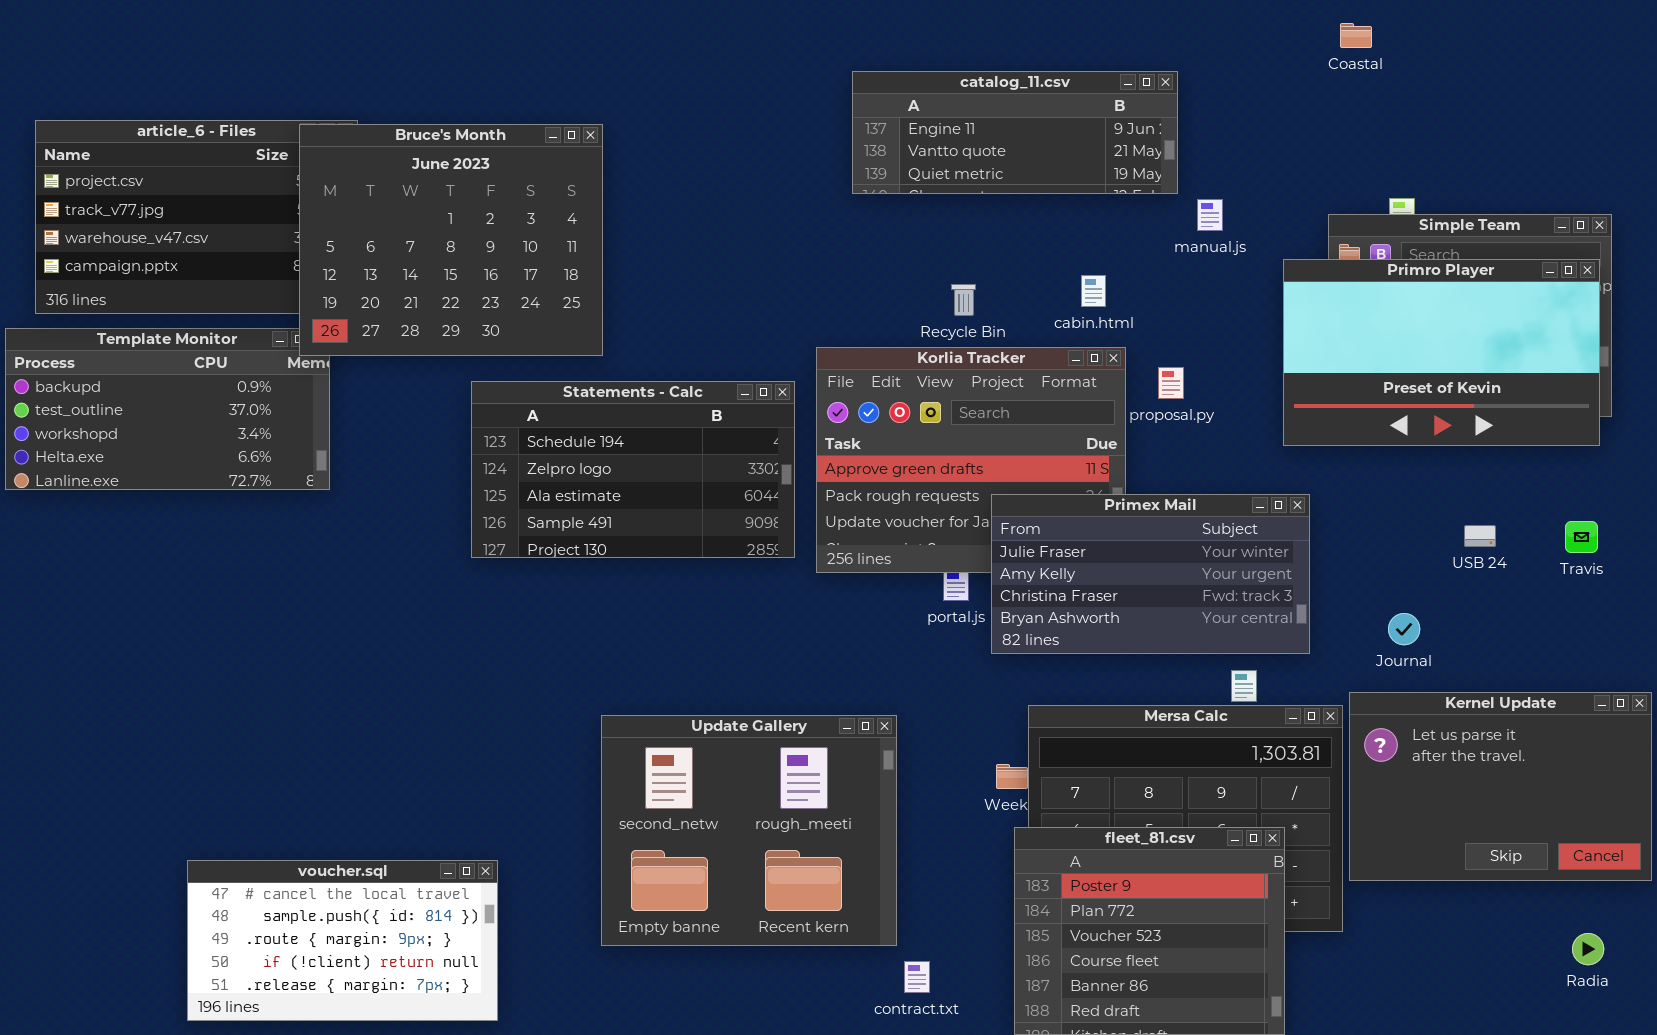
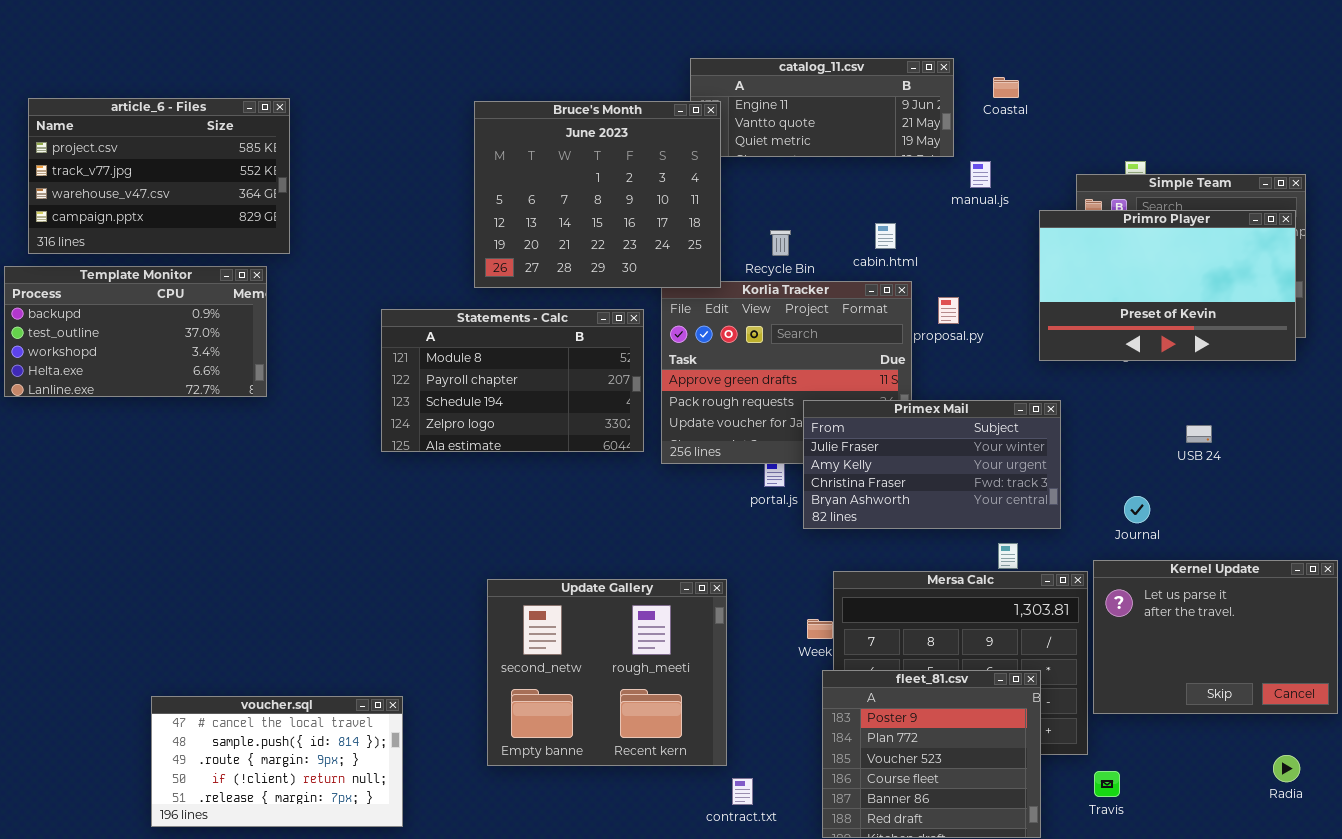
Coastal: [1340,23,1372,48] -> [993,77,1019,98], moved
Bruce's Month: [299,124,603,356] -> [474,101,721,288], moved
Statements - Calc: [471,381,795,558] -> [381,309,644,452], scrolled up 2 rows
Travis: [1565,521,1598,553] -> [1094,771,1120,797], moved

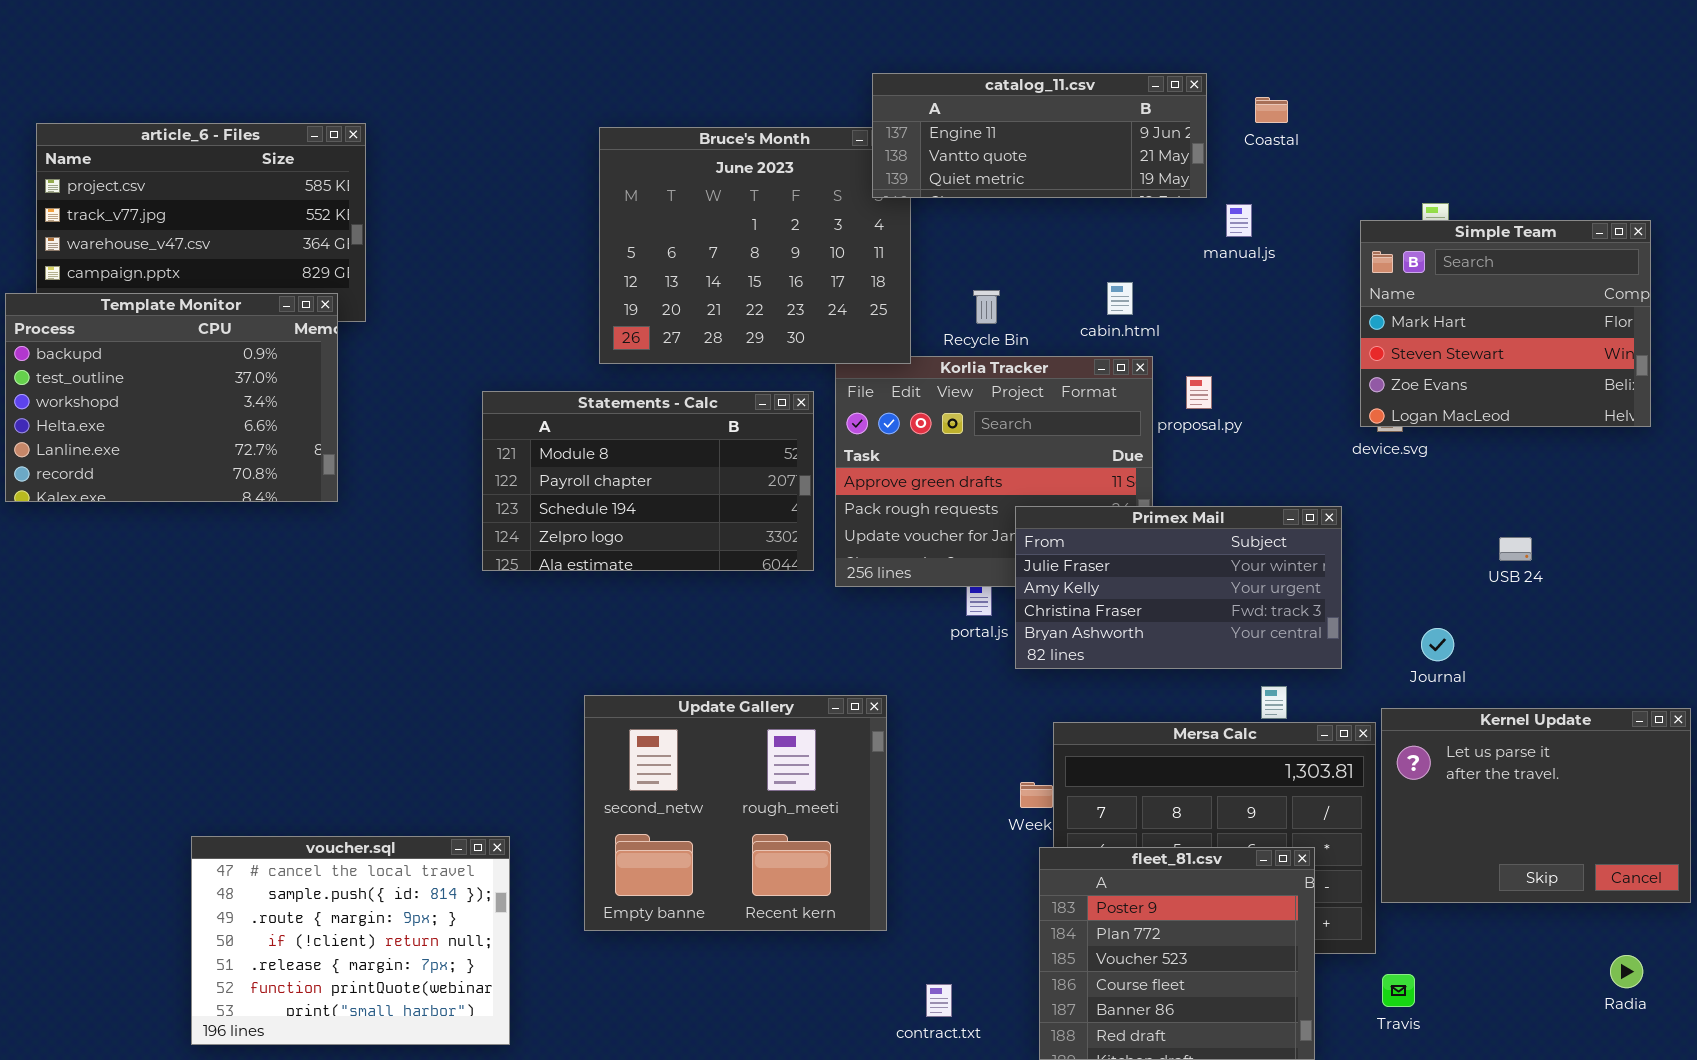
catalog_11.csv: [690,58,954,157] -> [872,73,1207,198], raised
Primro Player: [1039,210,1296,361] -> none, closed
Template Monitor: [4,266,267,397] -> [5,293,338,502], resized
Update Gallery: [487,579,727,766] -> [584,695,887,931], moved
voucher.sql: [151,696,403,827] -> [191,836,510,1045], resized

